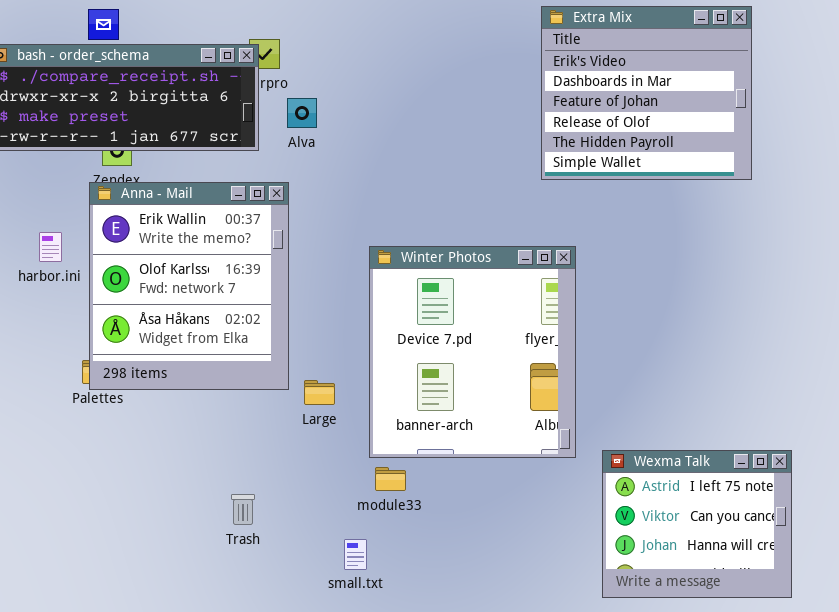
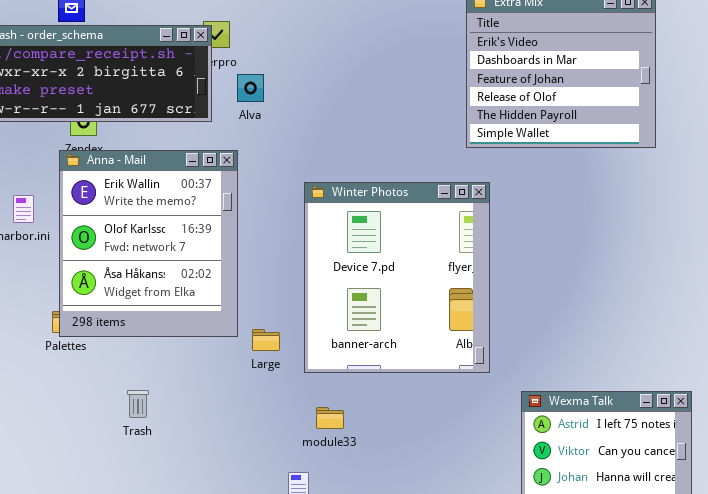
Winter Photos: [369,246,576,458] -> [304,182,490,373], moved
Trash: [231,494,255,525] -> [127,390,149,418], moved

